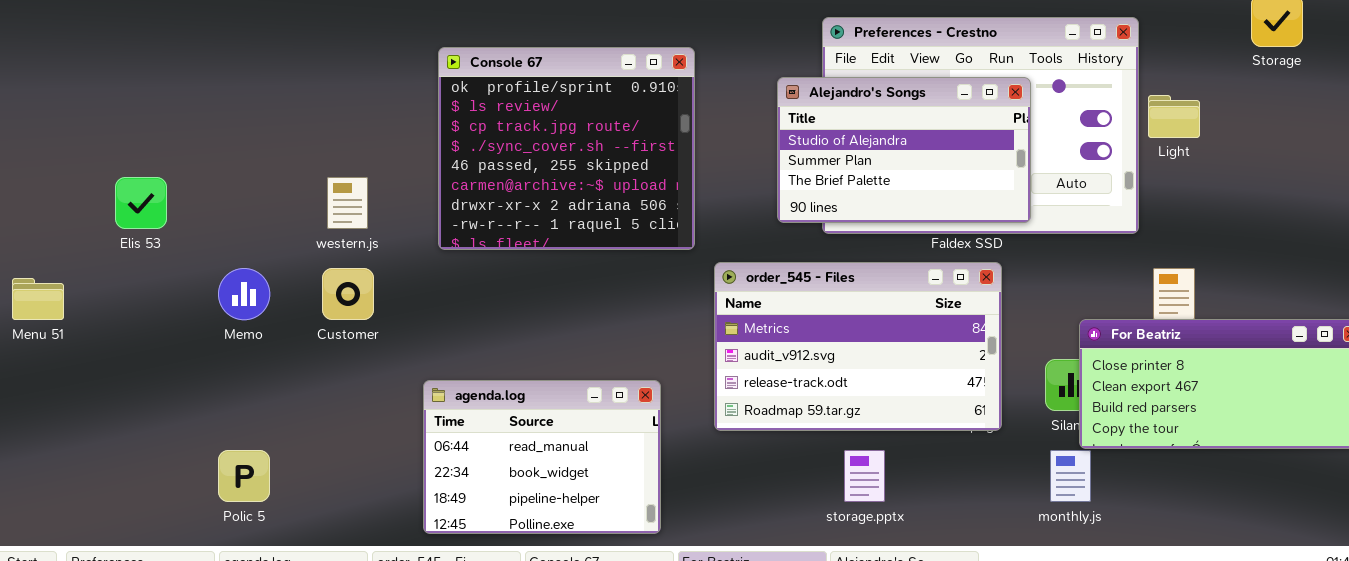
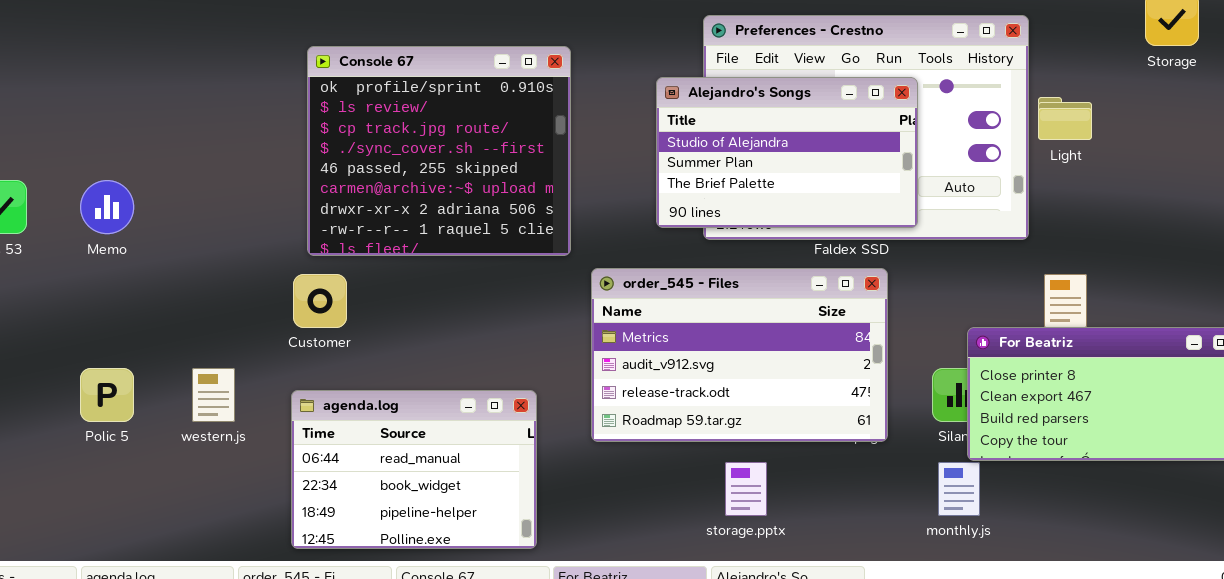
western.js: [327,177,368,229] -> [192,368,235,422], moved
Memo: [218,268,270,320] -> [80,180,134,234], moved
Customer: [322,268,374,320] -> [293,274,347,328], moved
Polic 5: [218,450,270,502] -> [80,368,134,422], moved

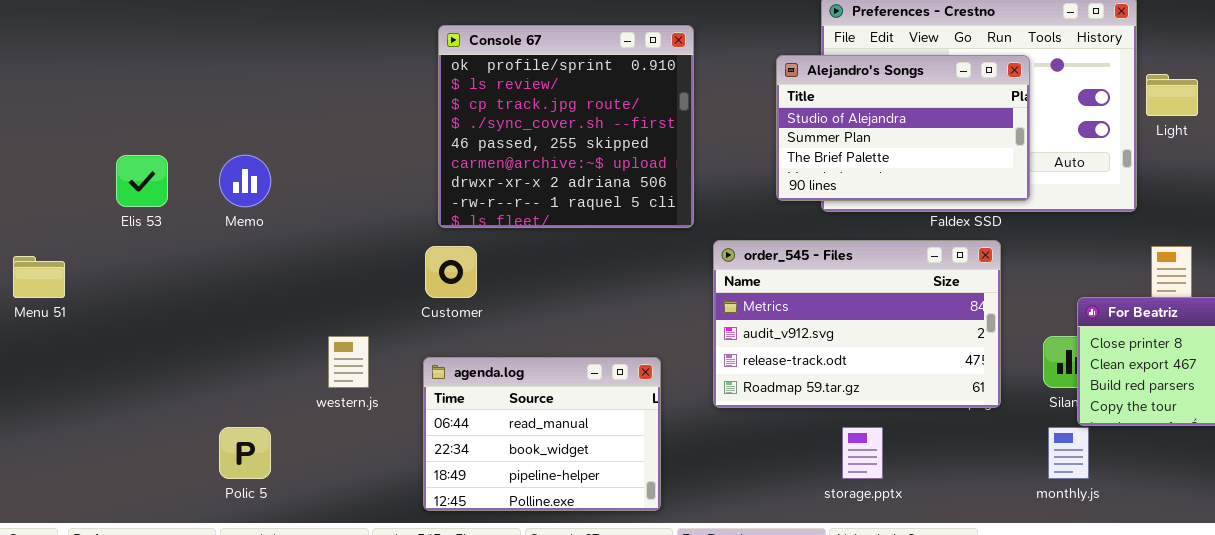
Polic 5: [80,368,134,422] -> [219,427,271,479], moved

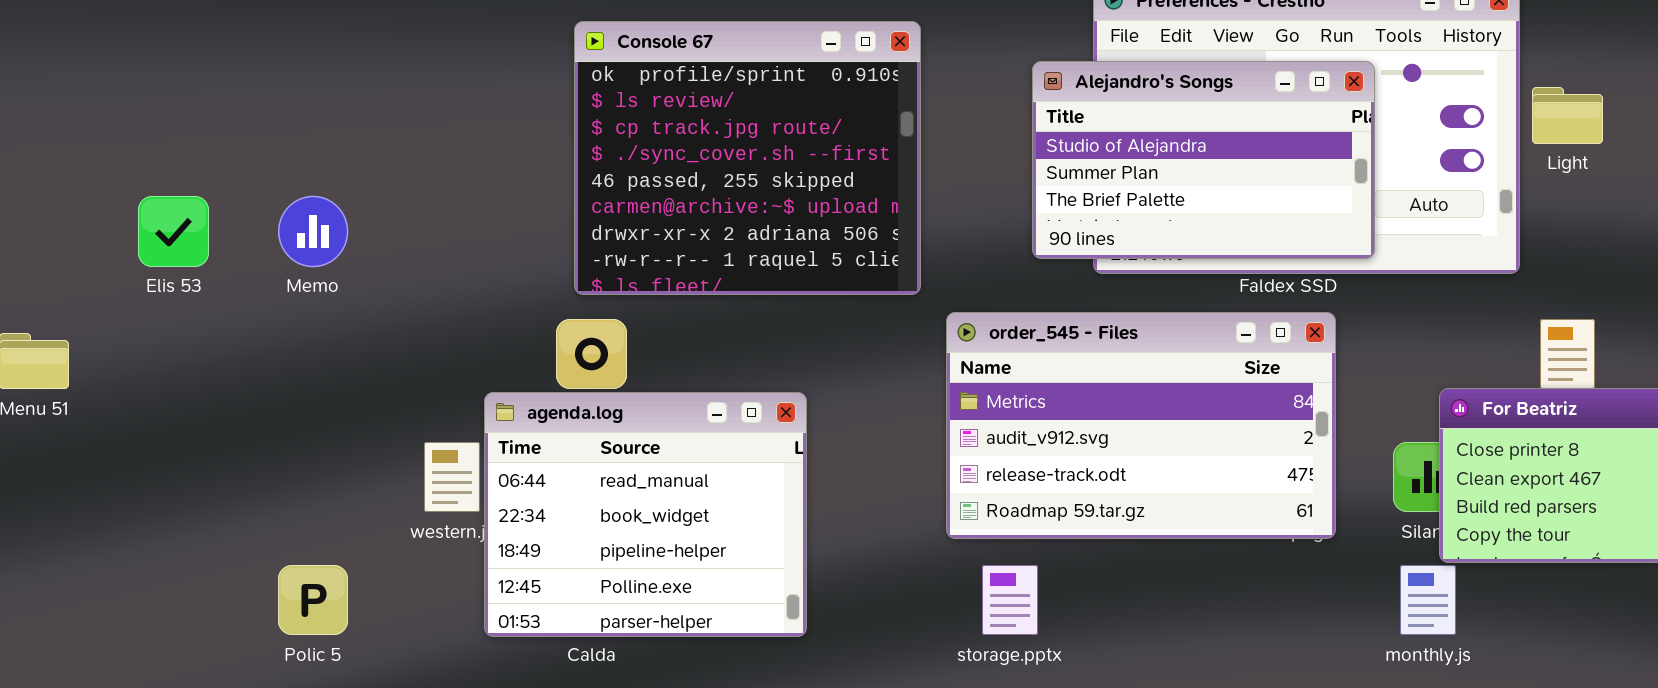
agenda.log: [423,357,661,511] -> [484,392,807,637], moved, resized
storage.pptx: [842,427,883,479] -> [982,565,1038,635], moved

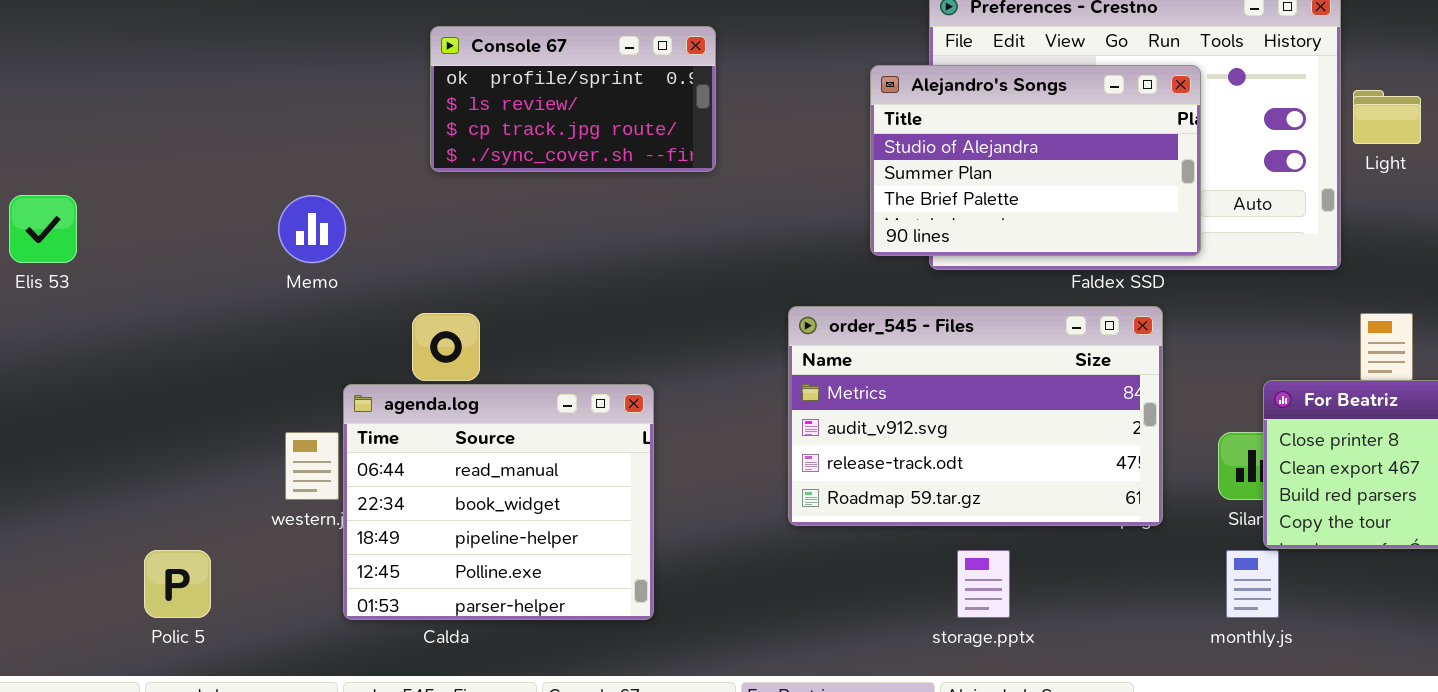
Console 67: [574,21,921,295] -> [430,26,716,172], resized
Memo: [278,196,348,267] -> [278,195,346,263], moved
storage.pptx: [982,565,1038,635] -> [957,550,1010,618], moved

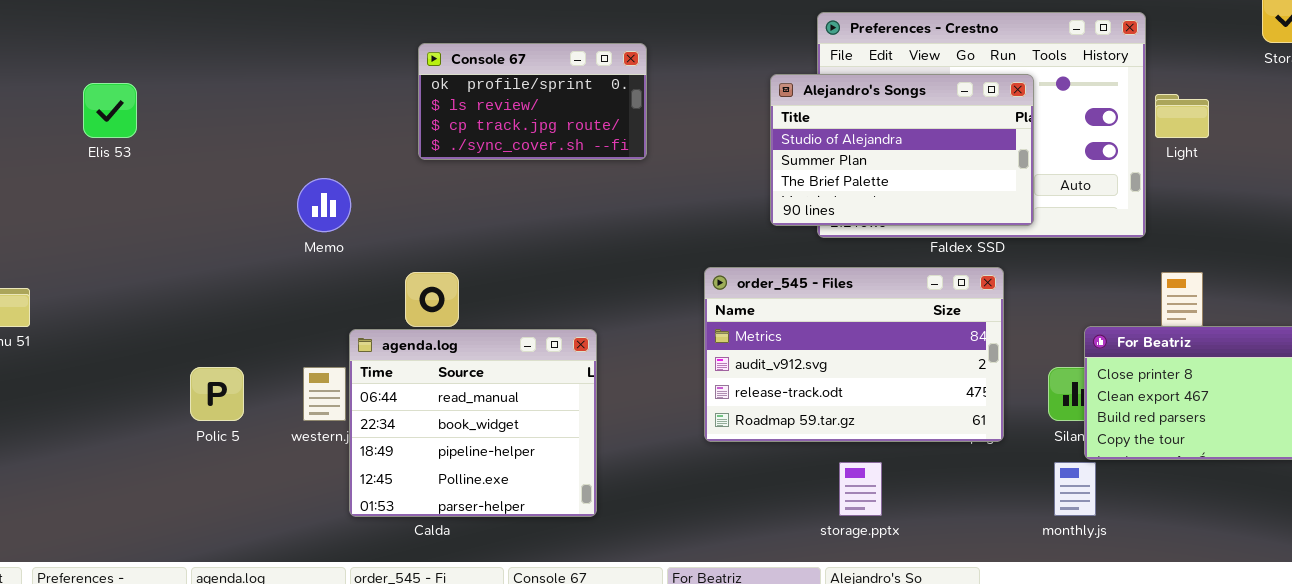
Elis 53: [9,195,77,263] -> [83,83,137,138], moved
Polic 5: [144,550,211,618] -> [190,367,244,421], moved

